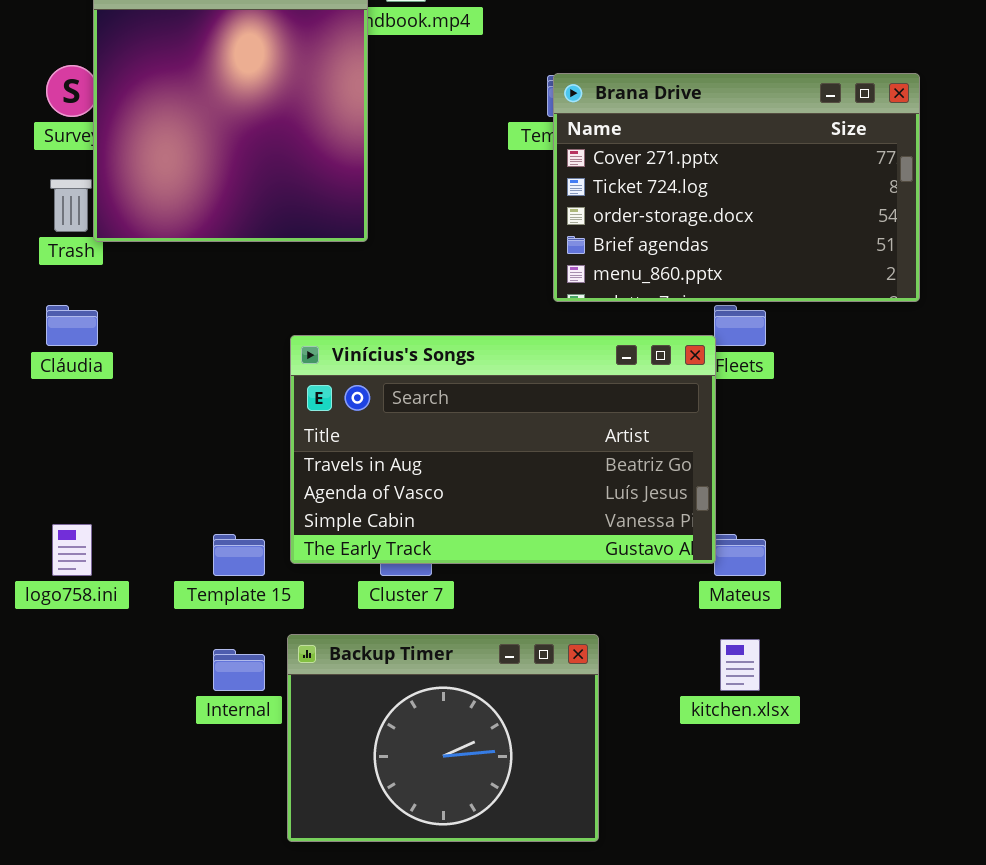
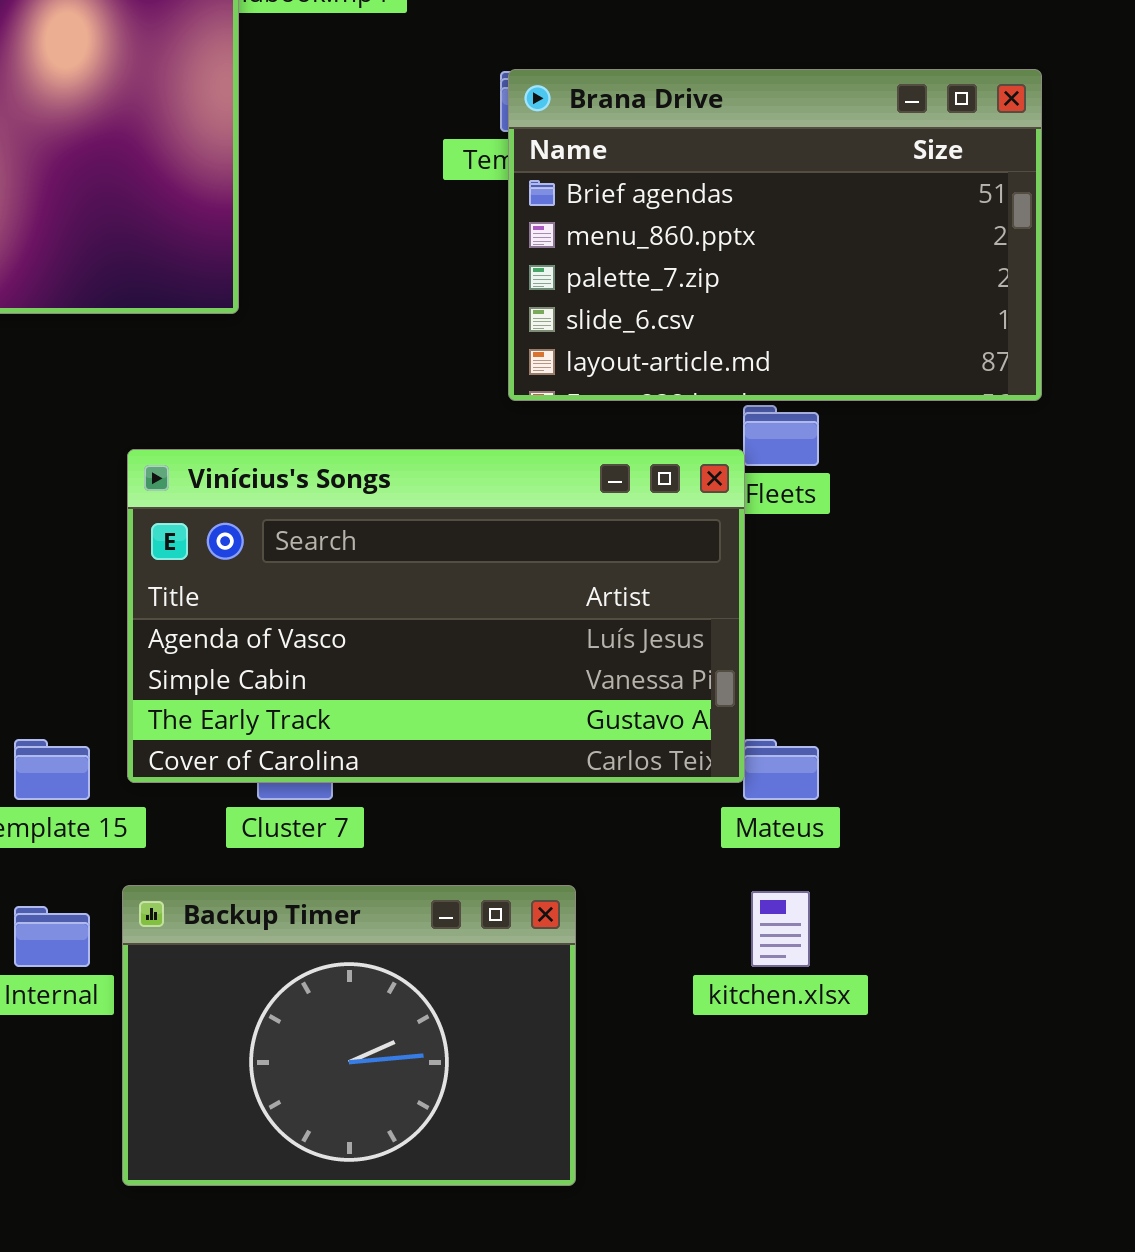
Brana Drive: [553,73,920,302] -> [508,69,1042,401], scrolled down 3 rows
Vinícius's Songs: [290,335,716,564] -> [127,449,745,783], scrolled down 1 row

